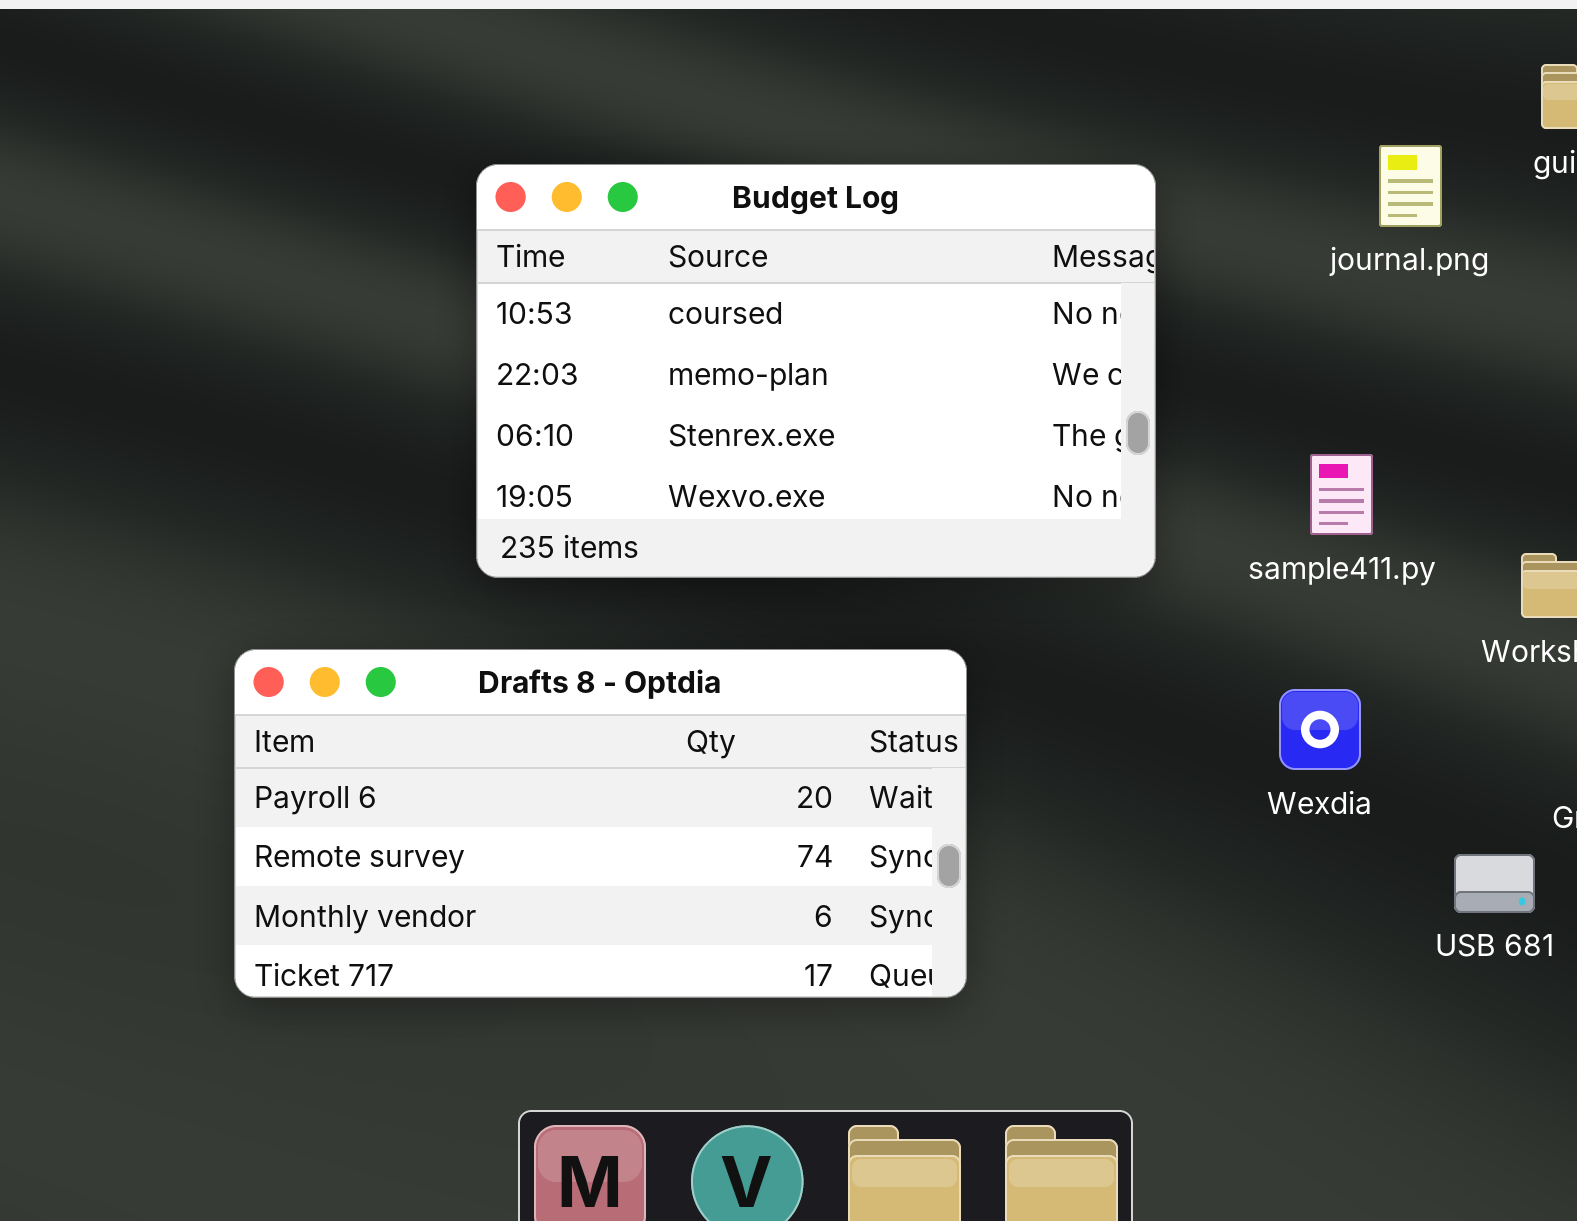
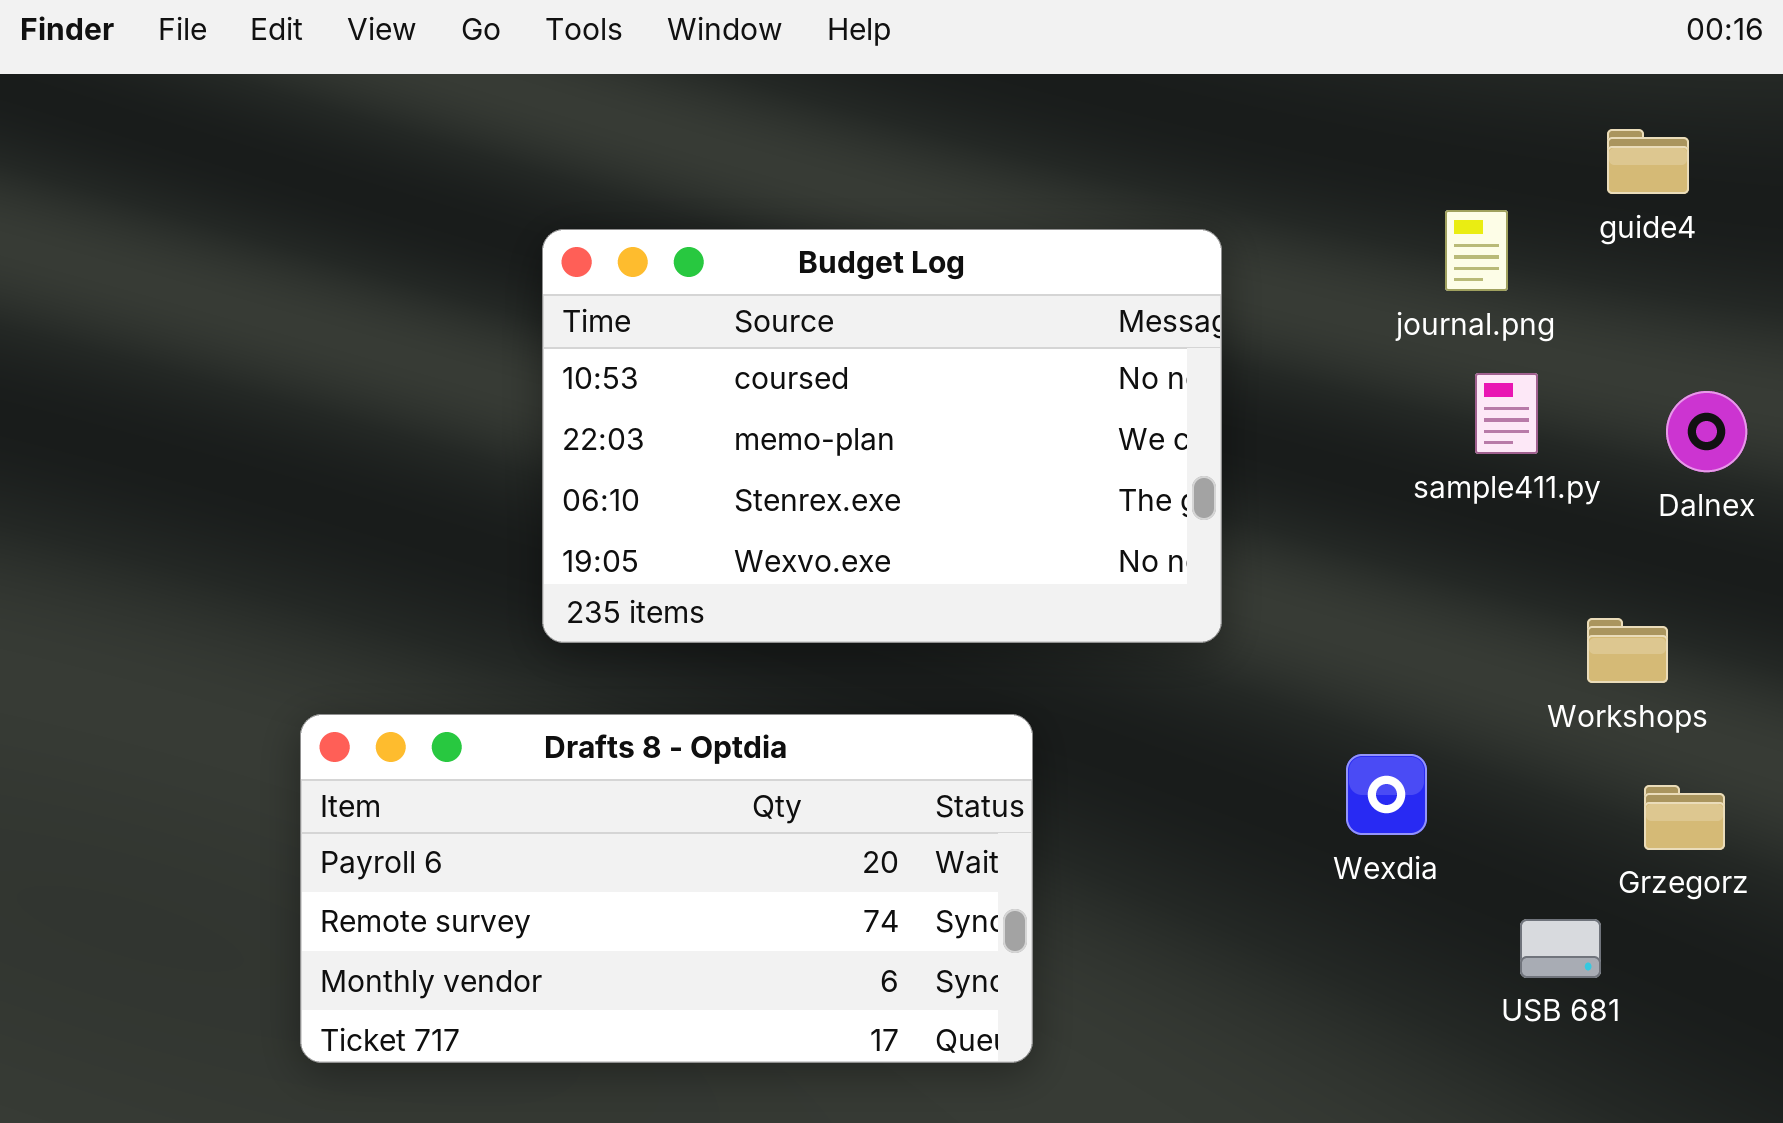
sample411.py: [1310,454,1373,535] -> [1475,373,1538,454], moved

